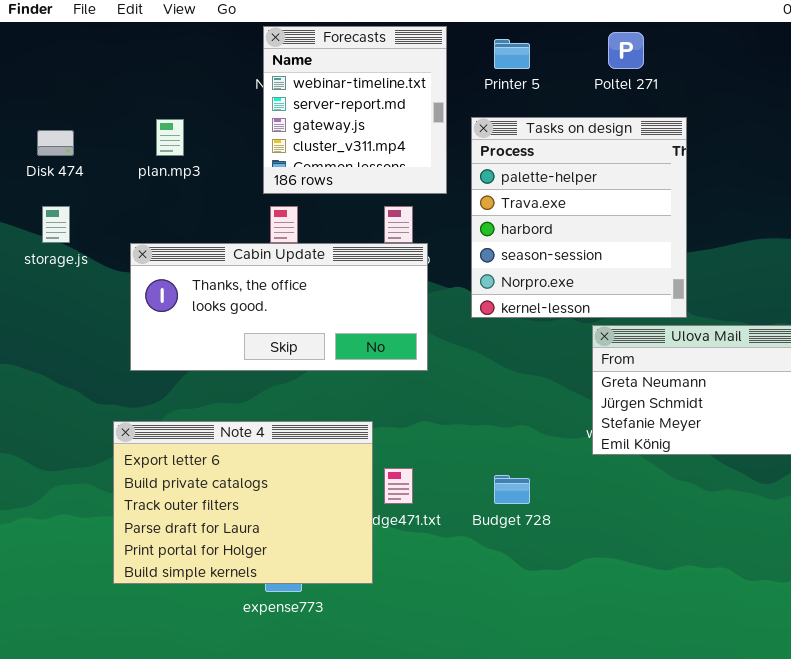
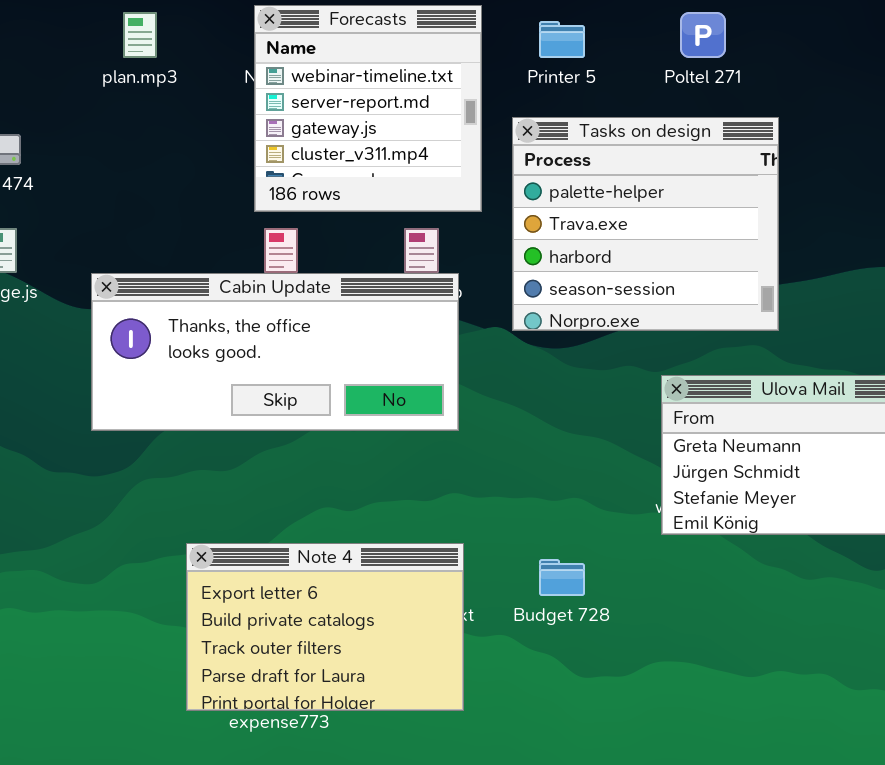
Tasks on design: [471,117,687,318] -> [512,117,779,331], resized
plan.mp3: [156,119,184,156] -> [123,12,157,58], moved
Note 4: [113,421,373,584] -> [186,543,464,711], moved, resized

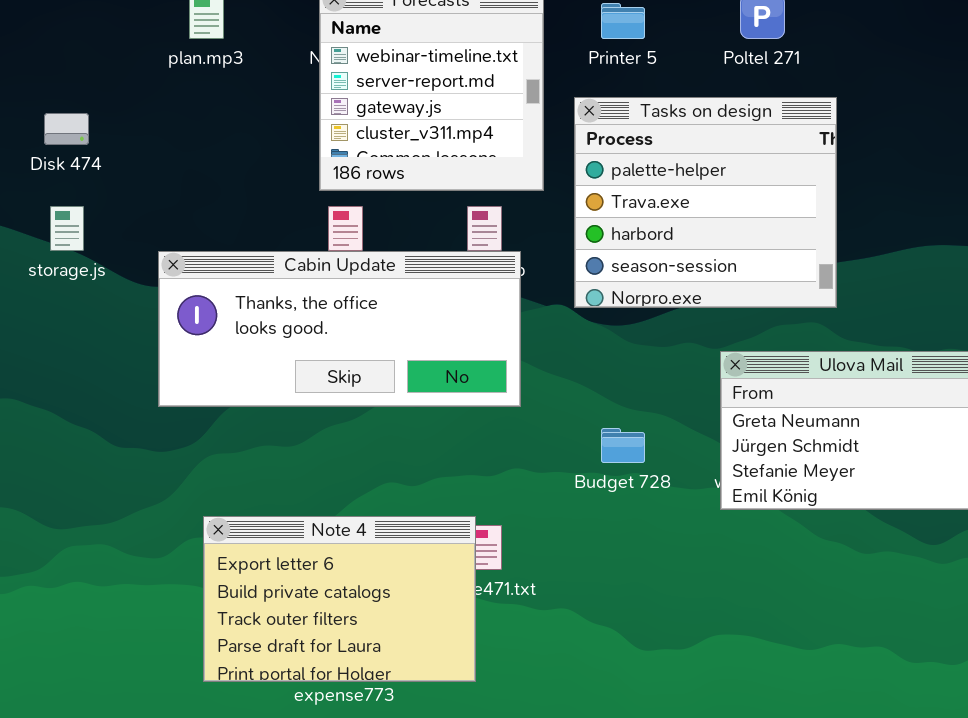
Note 4: [186,543,464,711] -> [203,516,476,682], moved
Budget 728: [539,559,585,596] -> [601,428,645,463], moved

